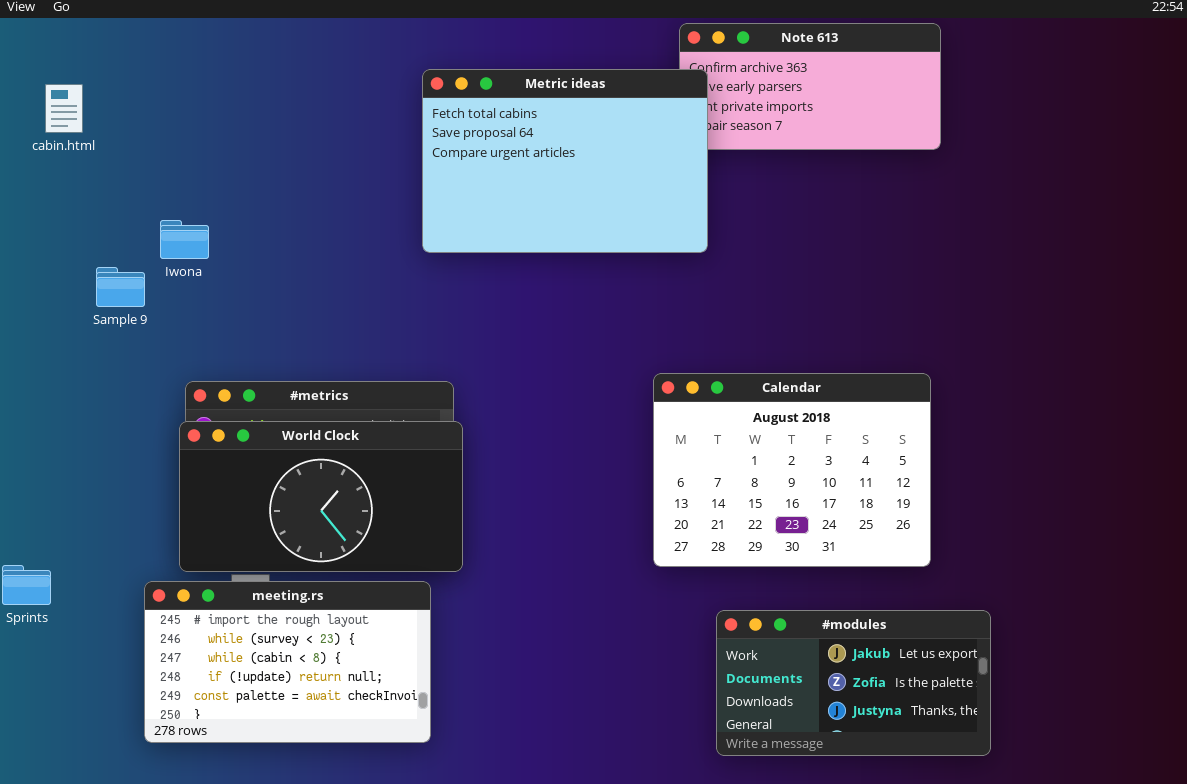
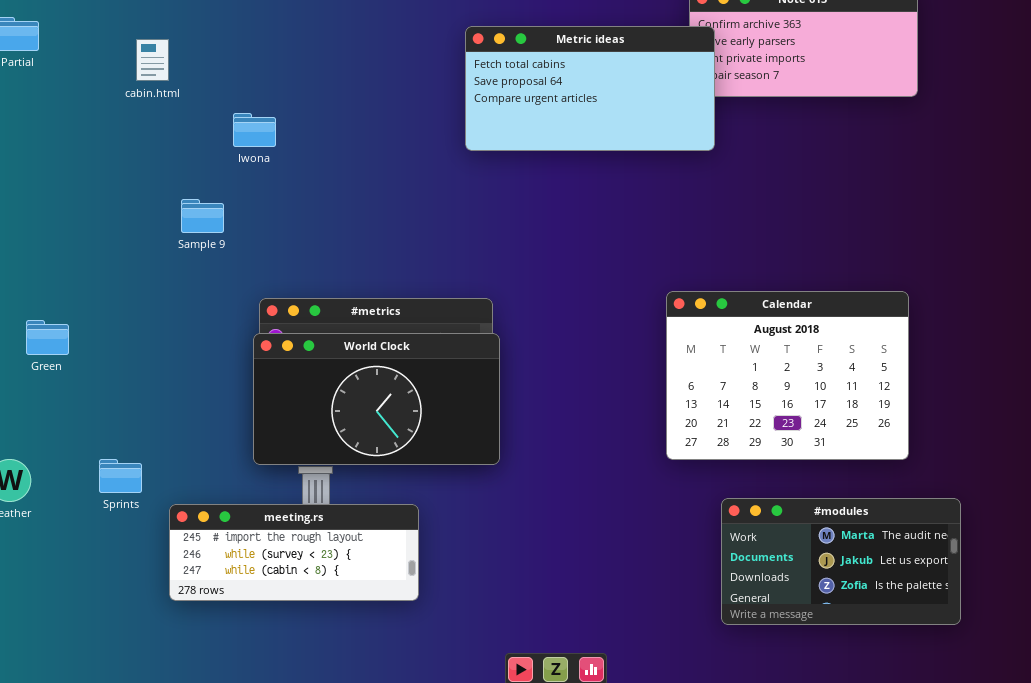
Metric ideas: [422,69,708,253] -> [465,26,715,151], resized
Iwona: [160,220,209,259] -> [233,113,276,147], moved
meeting.rs: [144,581,431,743] -> [169,504,419,601], moved, resized
#modules: [716,610,991,756] -> [721,498,961,625], scrolled up 1 row

